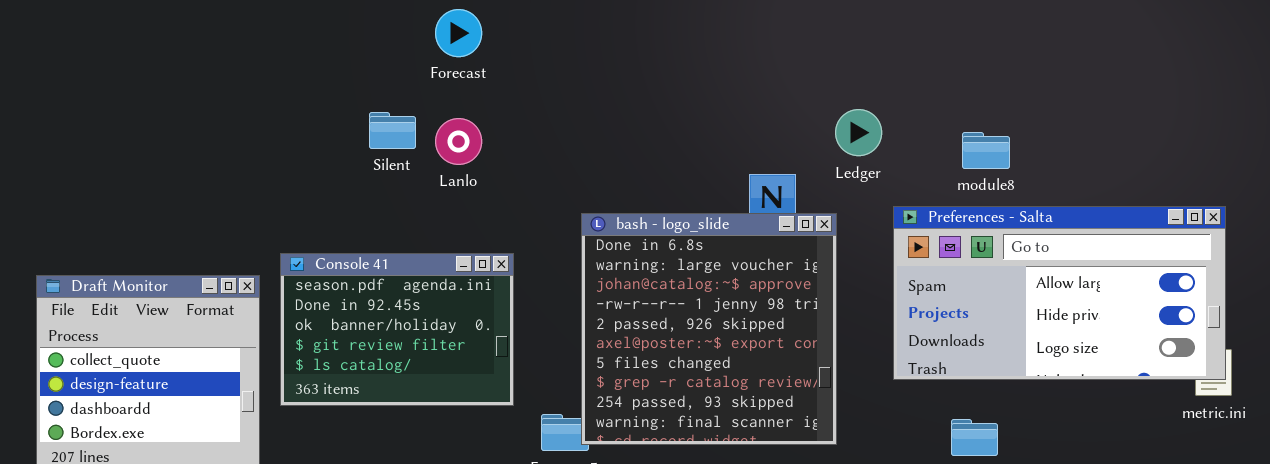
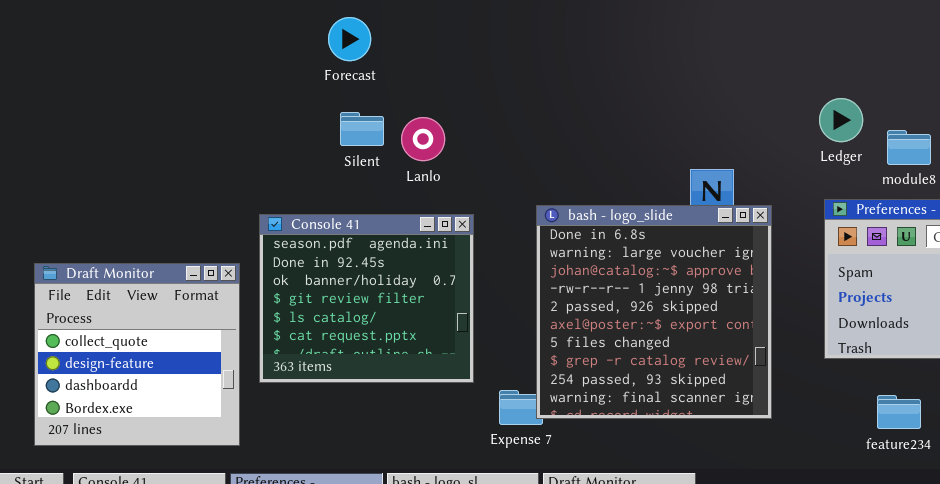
Forecast: [435,9,482,57] -> [328,17,371,61], moved
Ledger: [835,109,882,156] -> [819,98,863,142], moved
Console 41: [280,253,514,406] -> [259,214,474,383], resized

